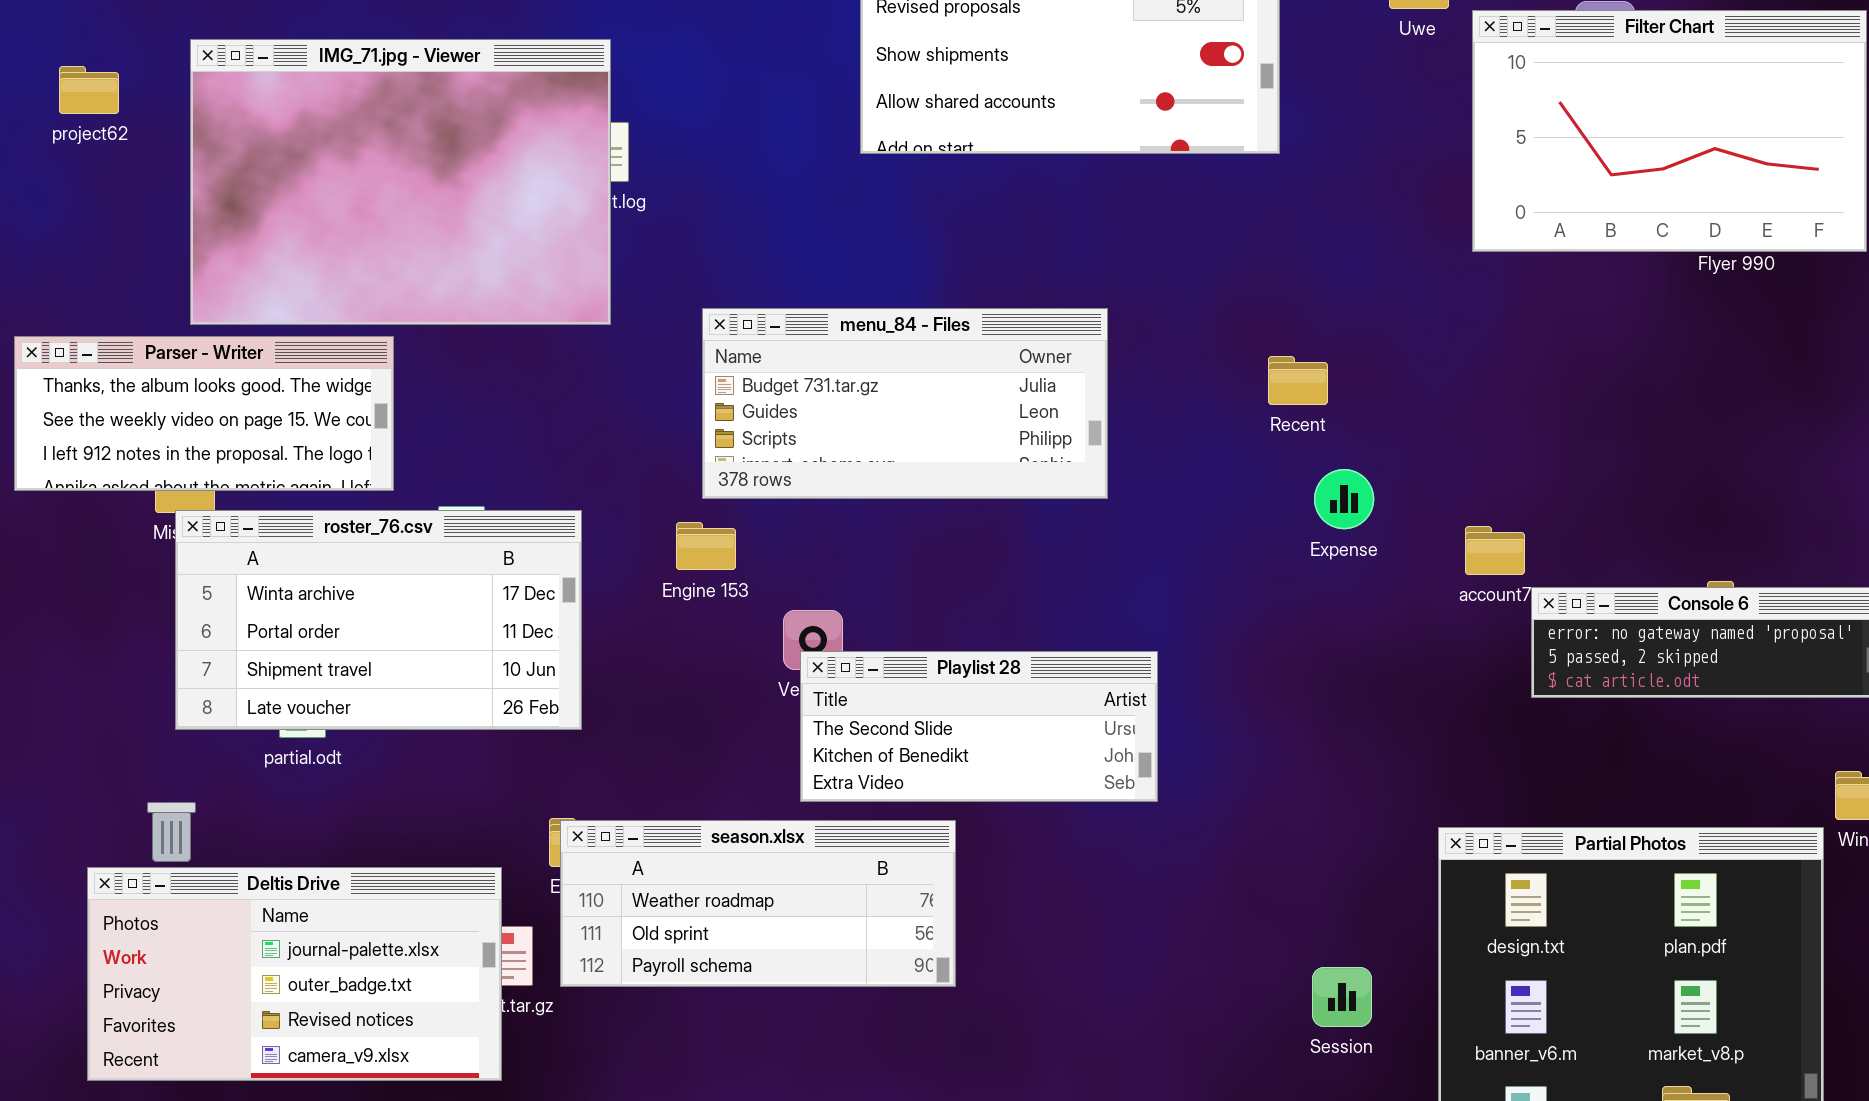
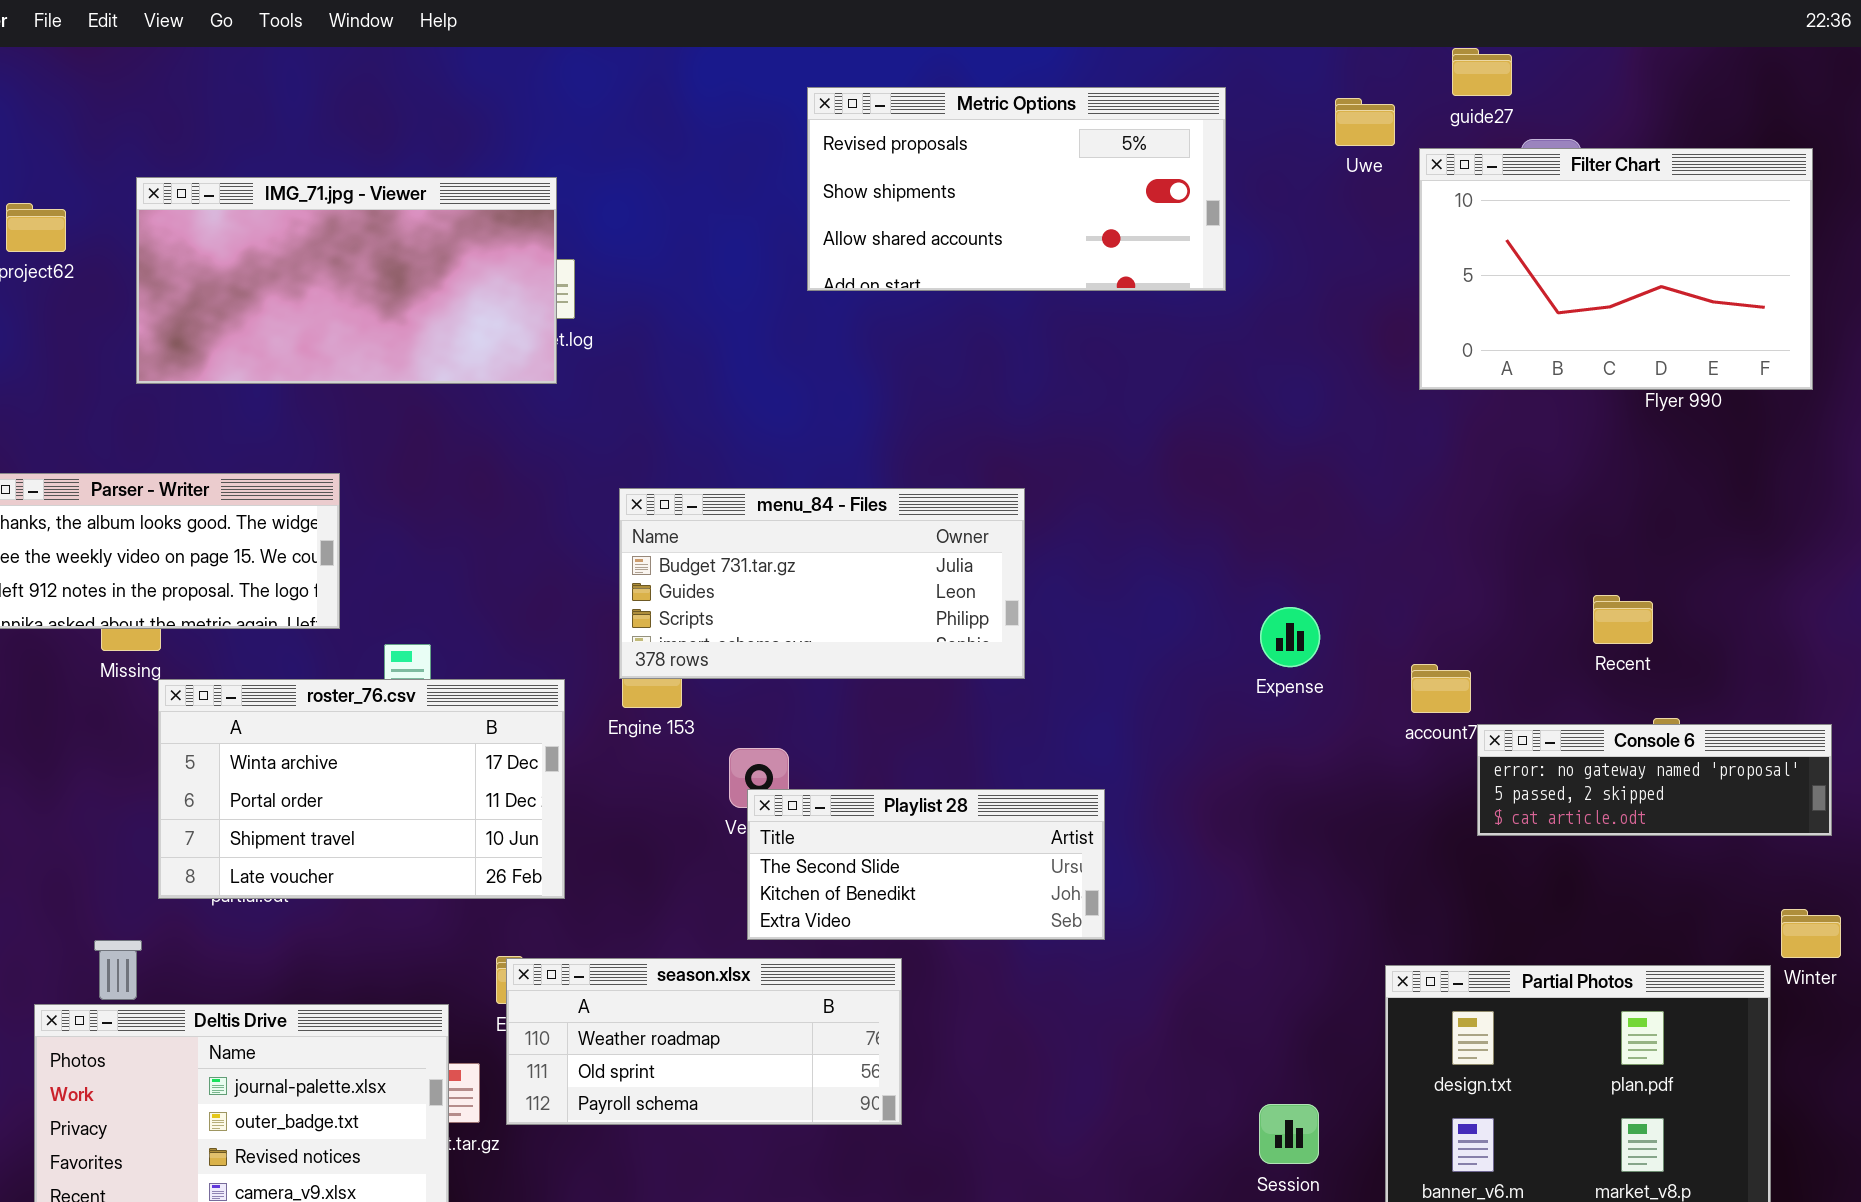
IMG_71.jpg - Viewer: [190,39,611,325] -> [136,177,557,384], resized
menu_84 - Files: [702,308,1108,499] -> [619,488,1025,679], moved
Recent: [1268,356,1328,405] -> [1593,595,1653,644], moved
roster_76.csv: [175,510,582,730] -> [158,679,565,899], moved

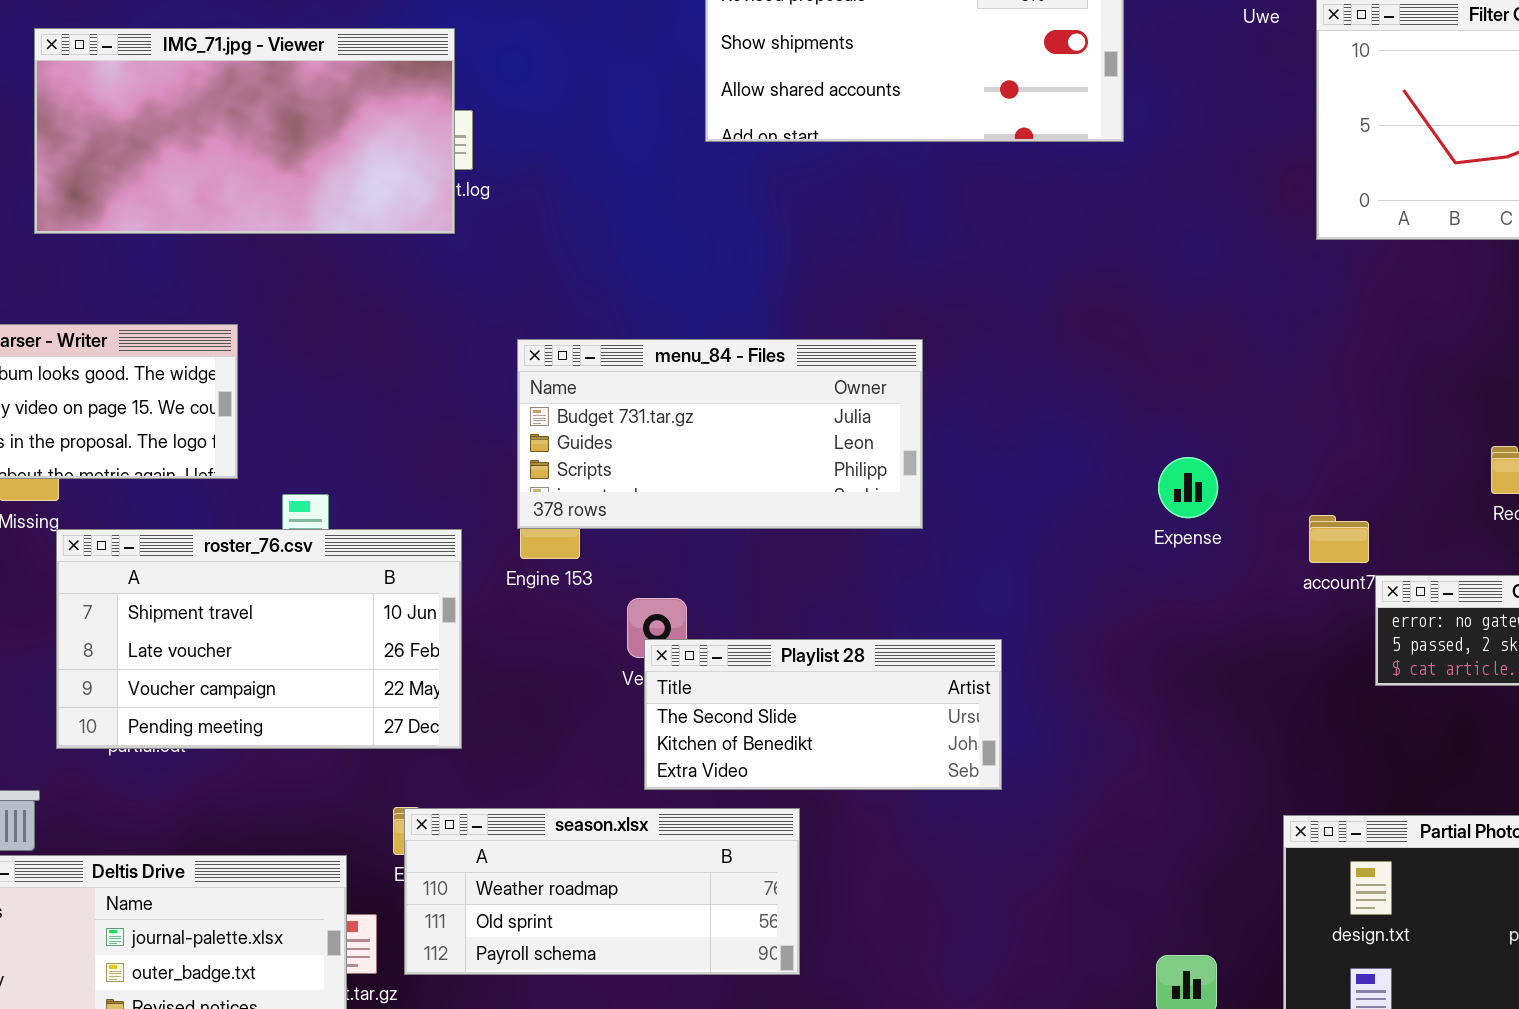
roster_76.csv: [158,679,565,899] -> [56,529,462,749], scrolled down 2 rows

